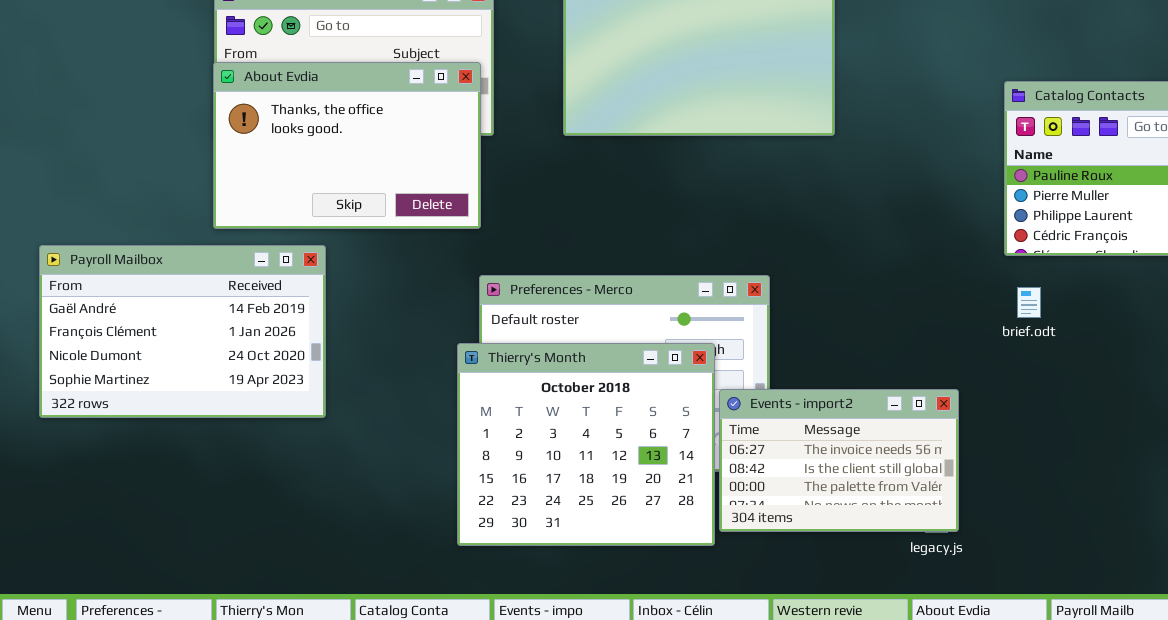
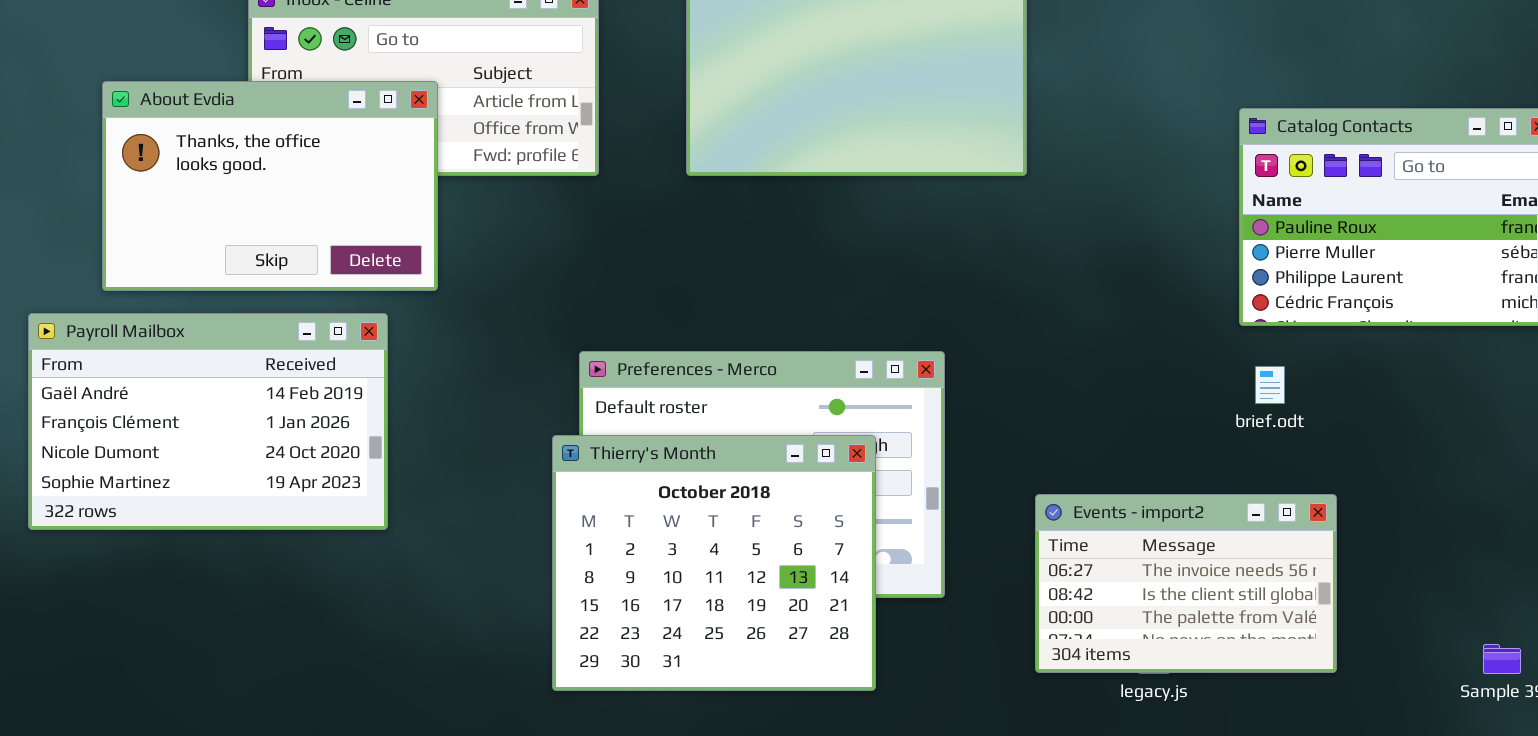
About Evdia: [213,62,481,229] -> [102,81,438,291], moved
Events - import2: [719,389,959,532] -> [1035,494,1337,673], moved

